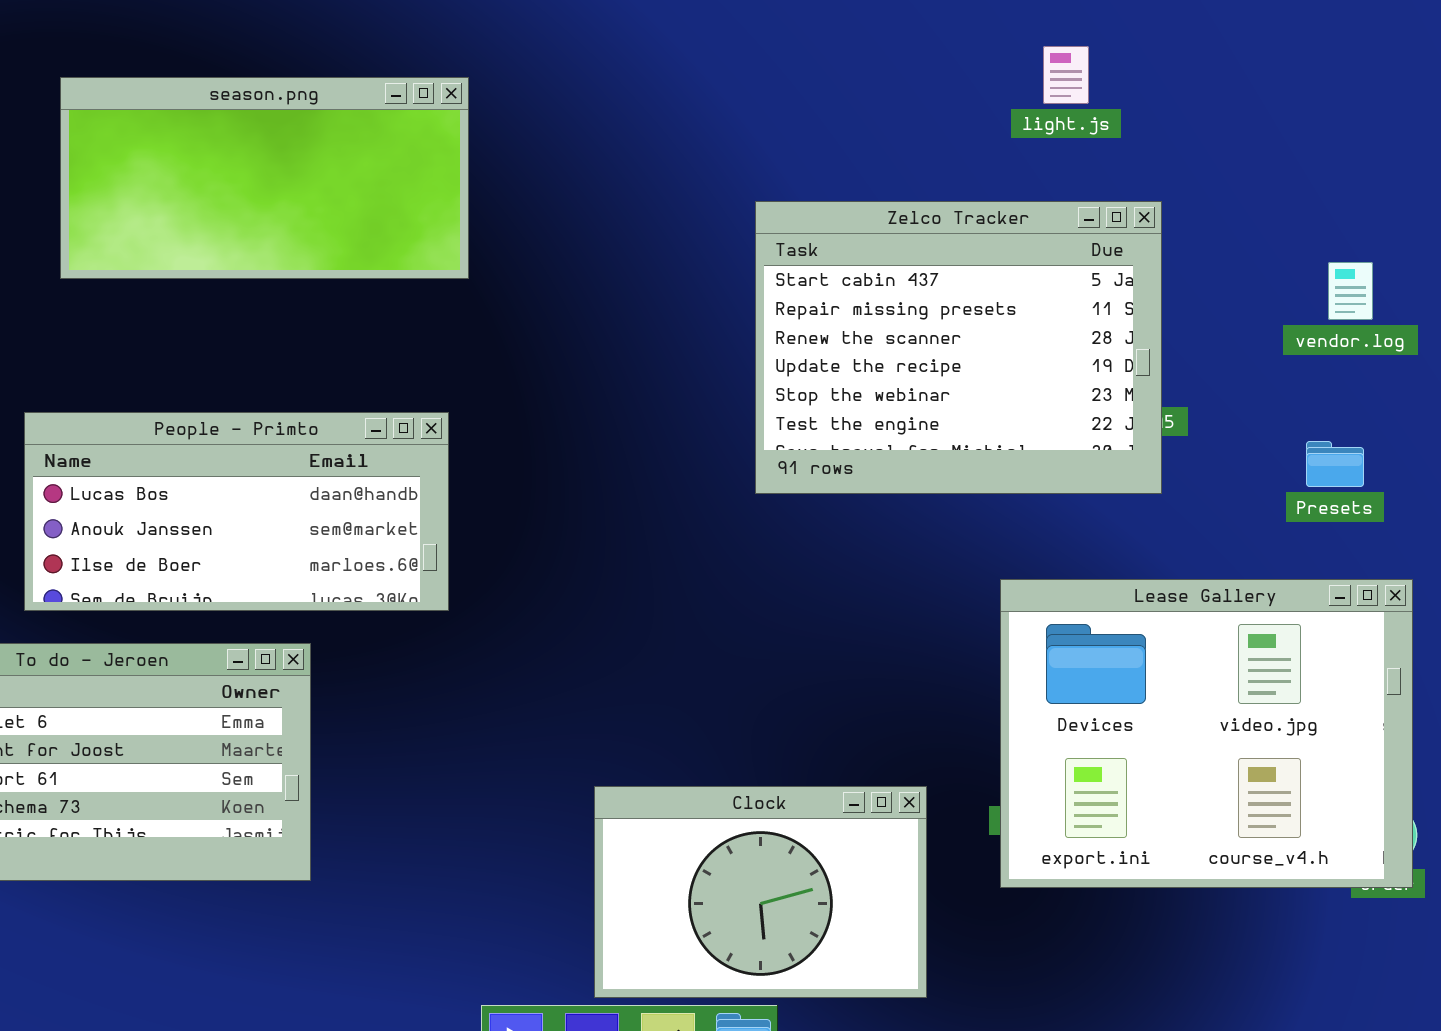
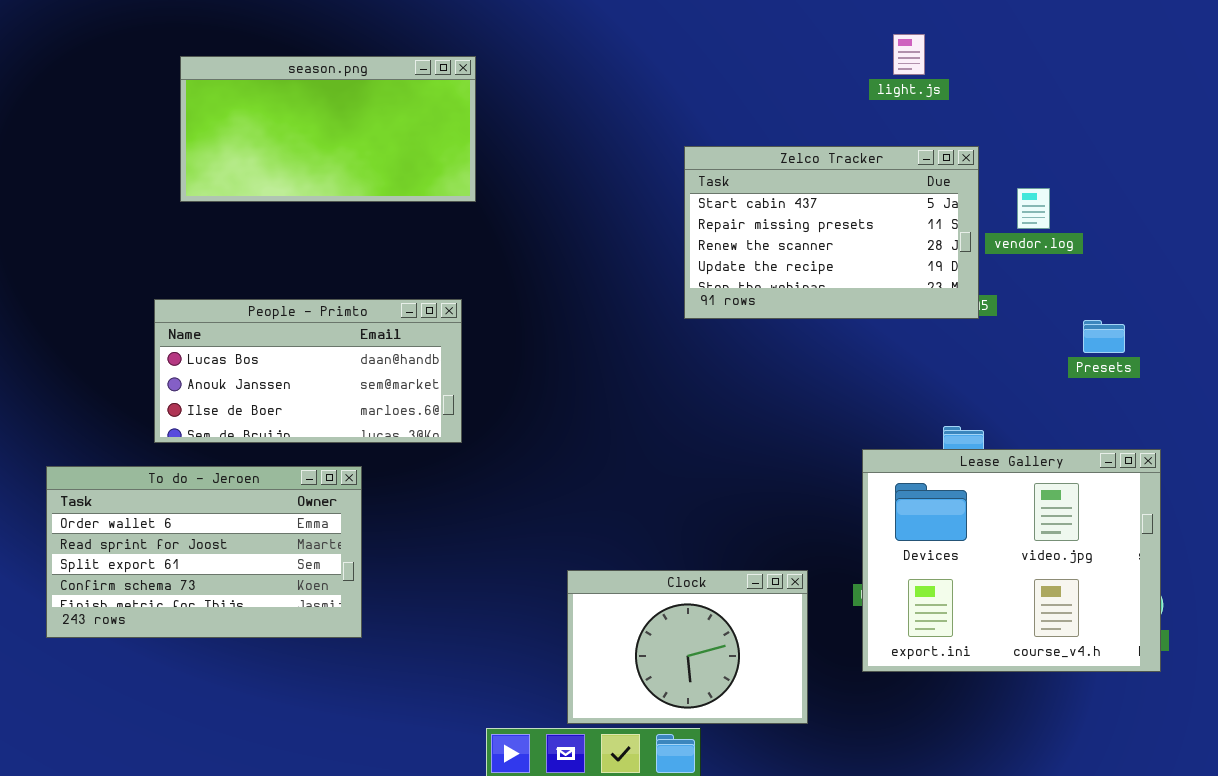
Zelco Tracker: [755,201,1162,494] -> [684,146,979,319], resized
vendor.log: [1328,262,1373,320] -> [1017,188,1050,229], moved
Lease Gallery: [1000,579,1413,888] -> [862,449,1161,672], moved

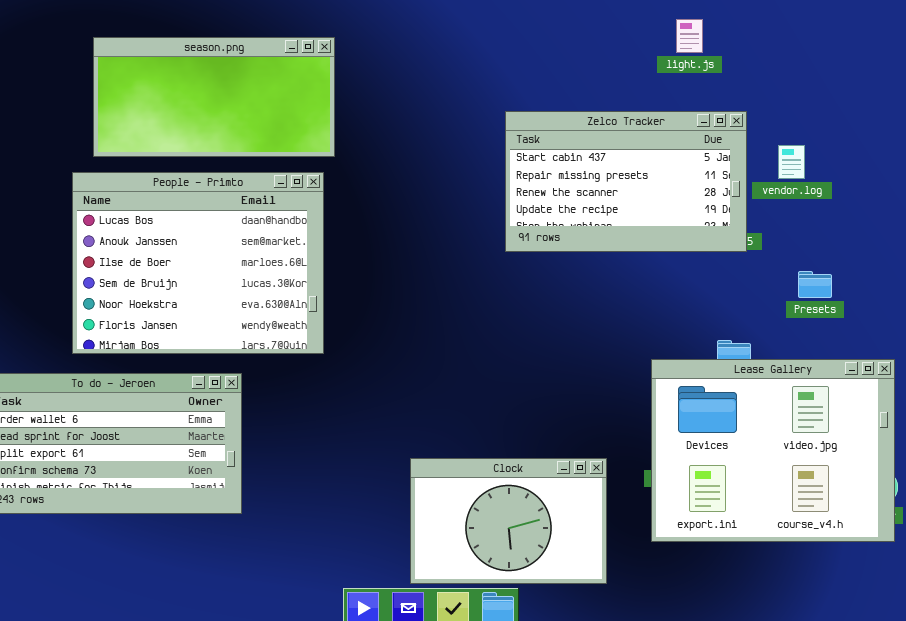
People - Primto: [154,299,462,443] -> [72,172,324,354], resized
Presets: [1083,320,1125,353] -> [798,271,832,298], moved

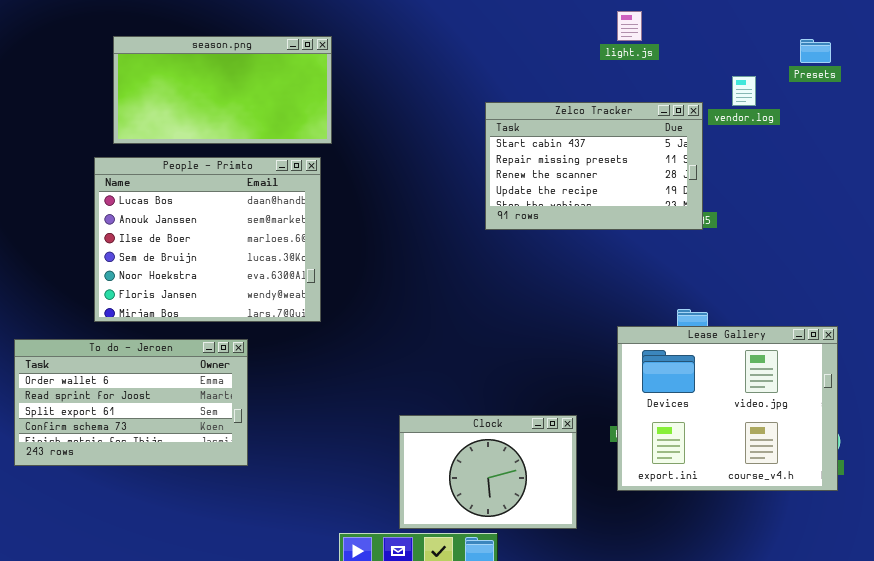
light.js: [676,19,703,53] -> [617,11,642,41], moved
vendor.log: [778,145,805,179] -> [732,76,756,106], moved
Presets: [798,271,832,298] -> [800,39,831,63], moved

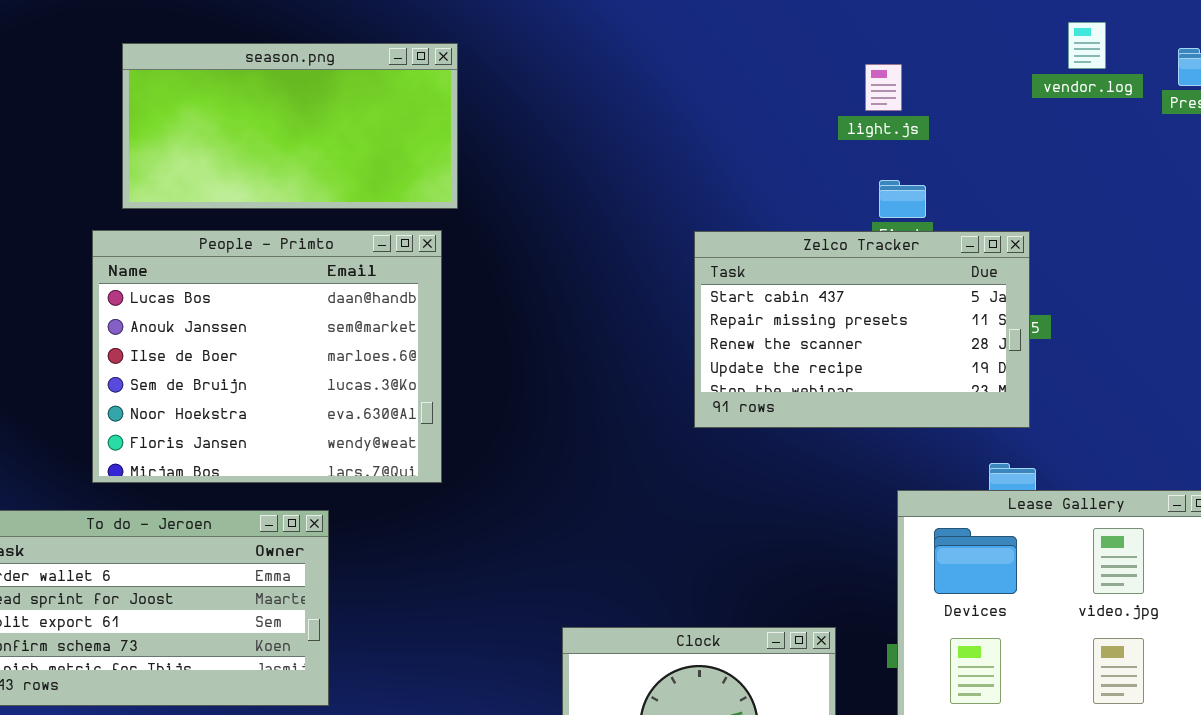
light.js: [617,11,642,41] -> [865,64,902,111], moved
vendor.log: [732,76,756,106] -> [1068,22,1106,69], moved
Zelco Tracker: [485,102,703,230] -> [694,231,1030,428], moved

